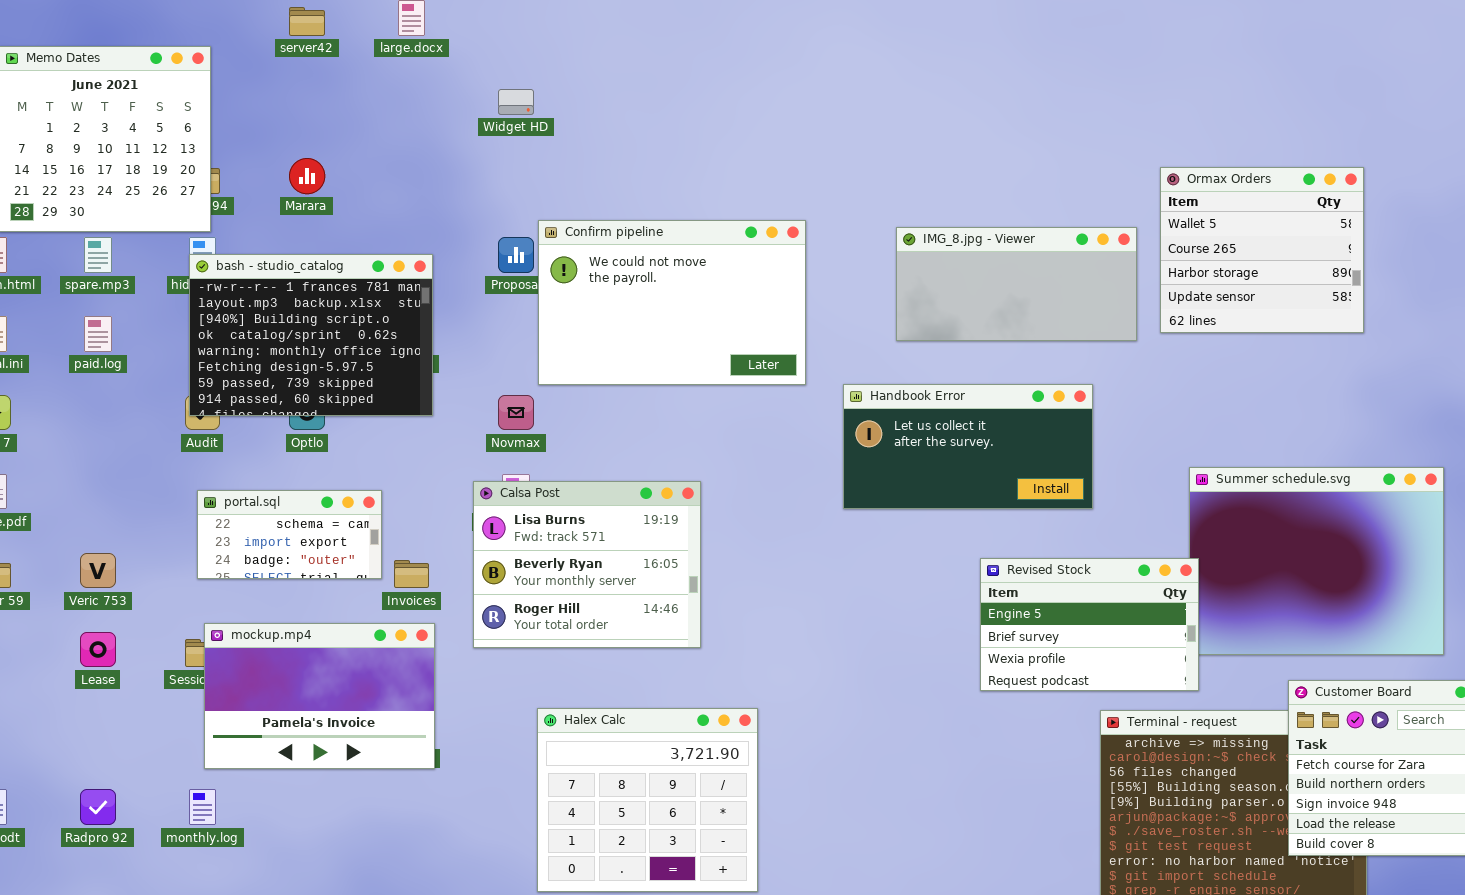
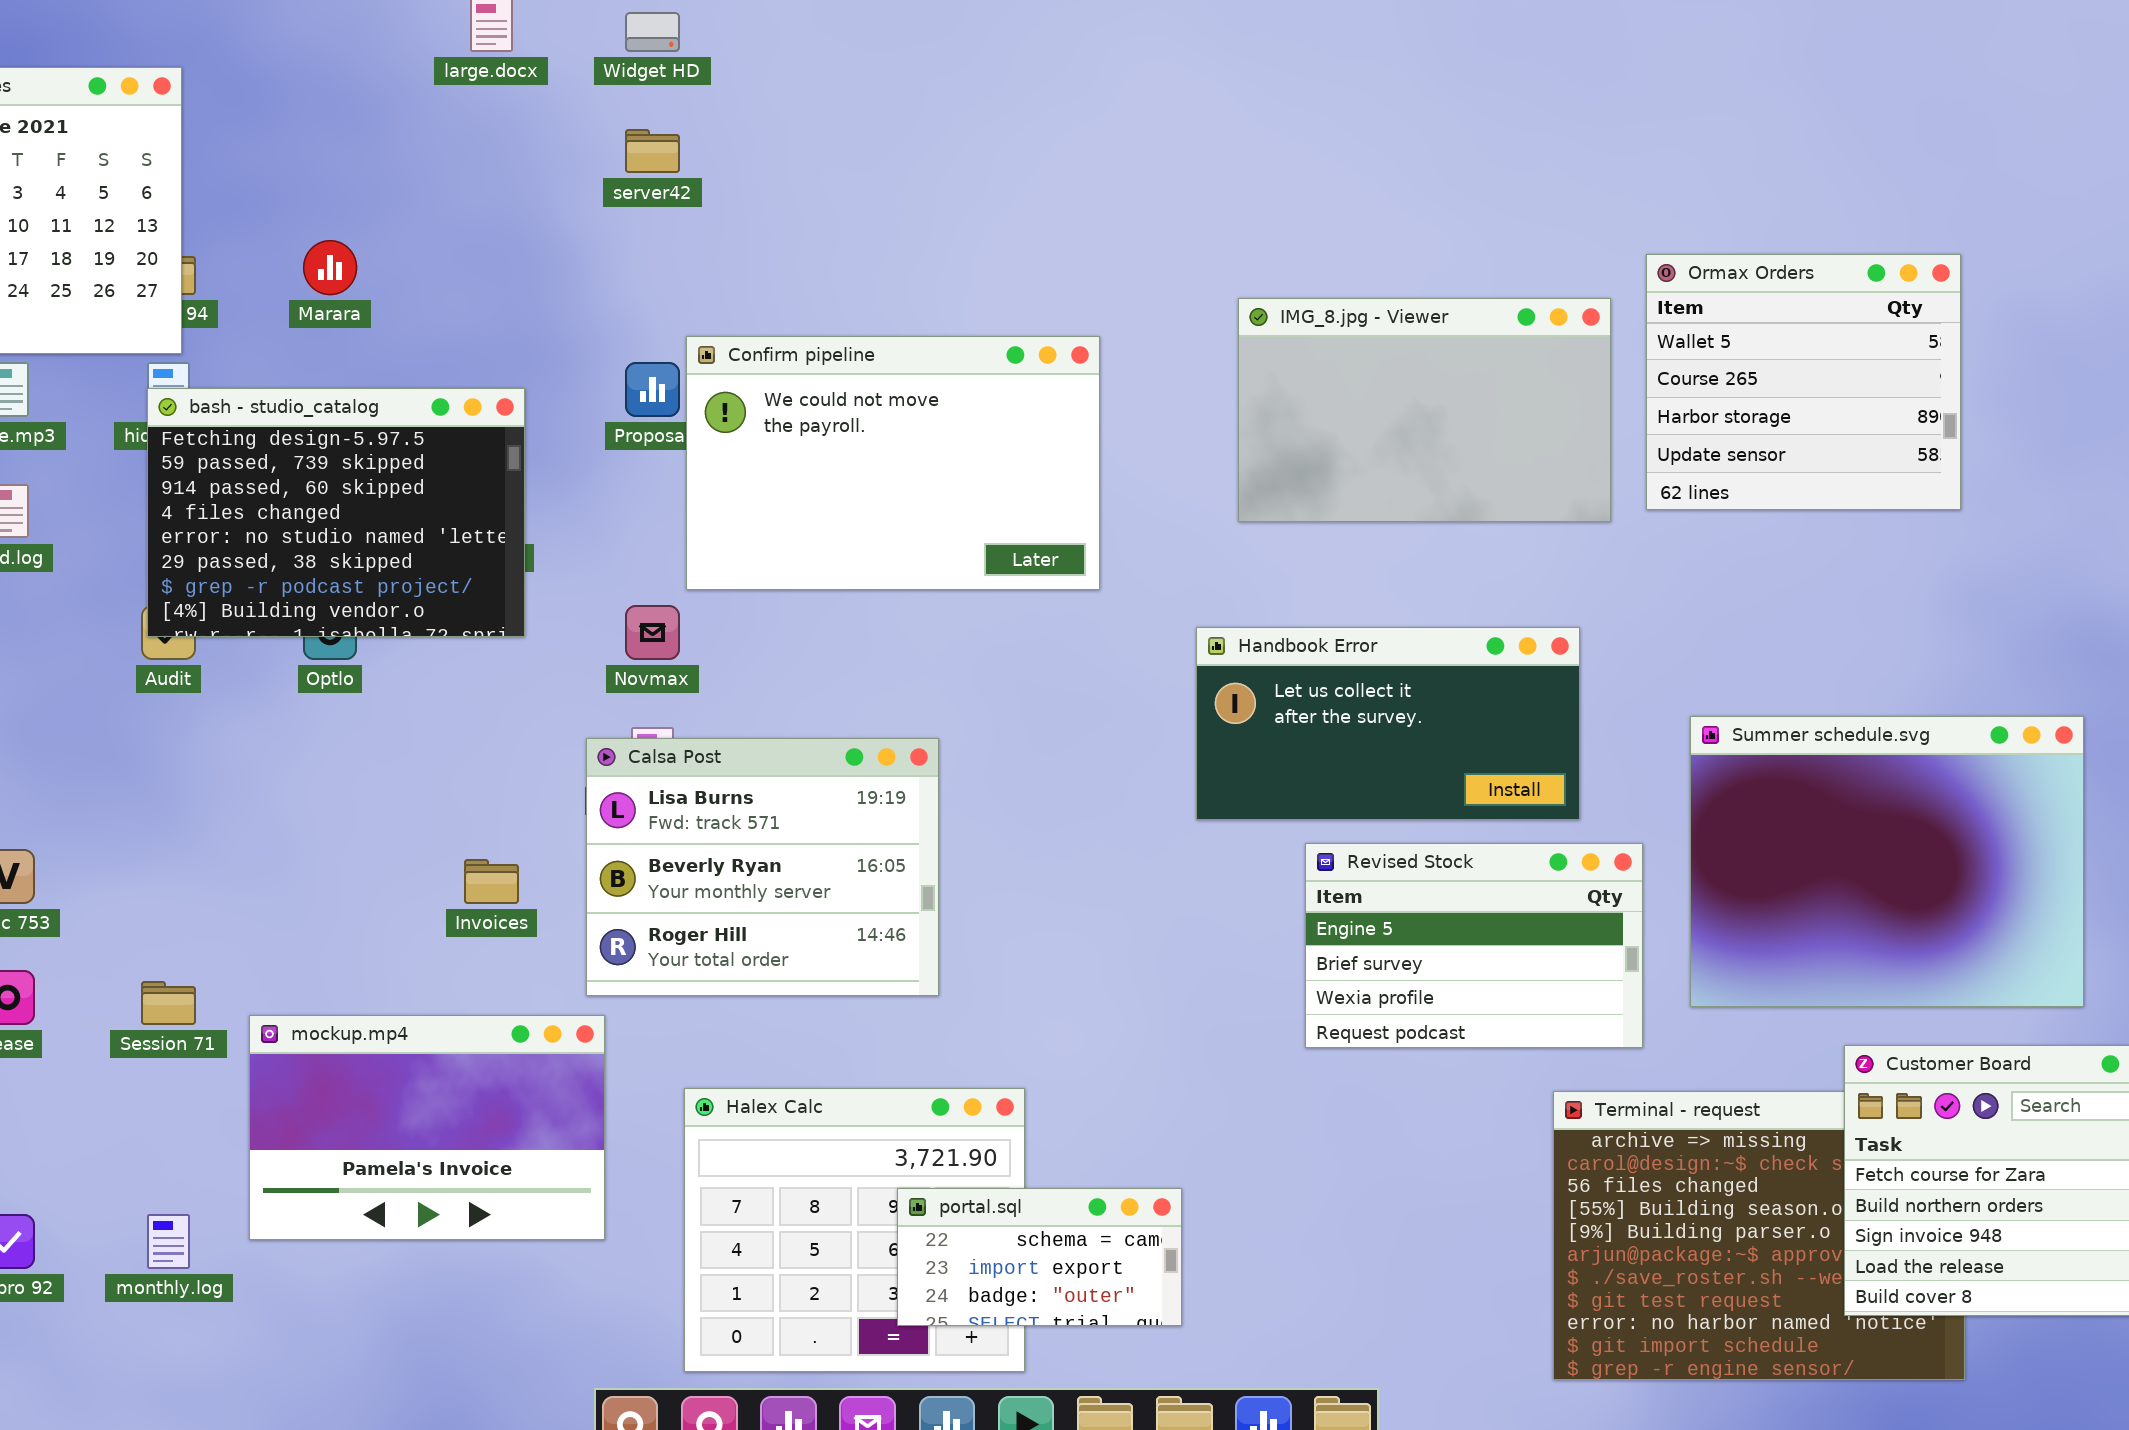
server42: [289,7,325,36] -> [625,129,680,173], moved
Widget HD: [498,89,534,115] -> [625,12,680,52], moved
IMG_8.jpg - Viewer: [896,227,1137,341] -> [1238,298,1611,522], resized
bash - studio_catalog: [189,254,433,416] -> [147,388,525,637], scrolled down 5 rows
Handbook Error: [843,384,1093,509] -> [1196,627,1580,820], moved
portal.sql: [197,490,382,579] -> [897,1188,1182,1326], moved
Revised Stock: [980,558,1199,691] -> [1305,843,1643,1048], moved
mockup.mp4: [204,623,435,769] -> [249,1015,605,1240], moved

